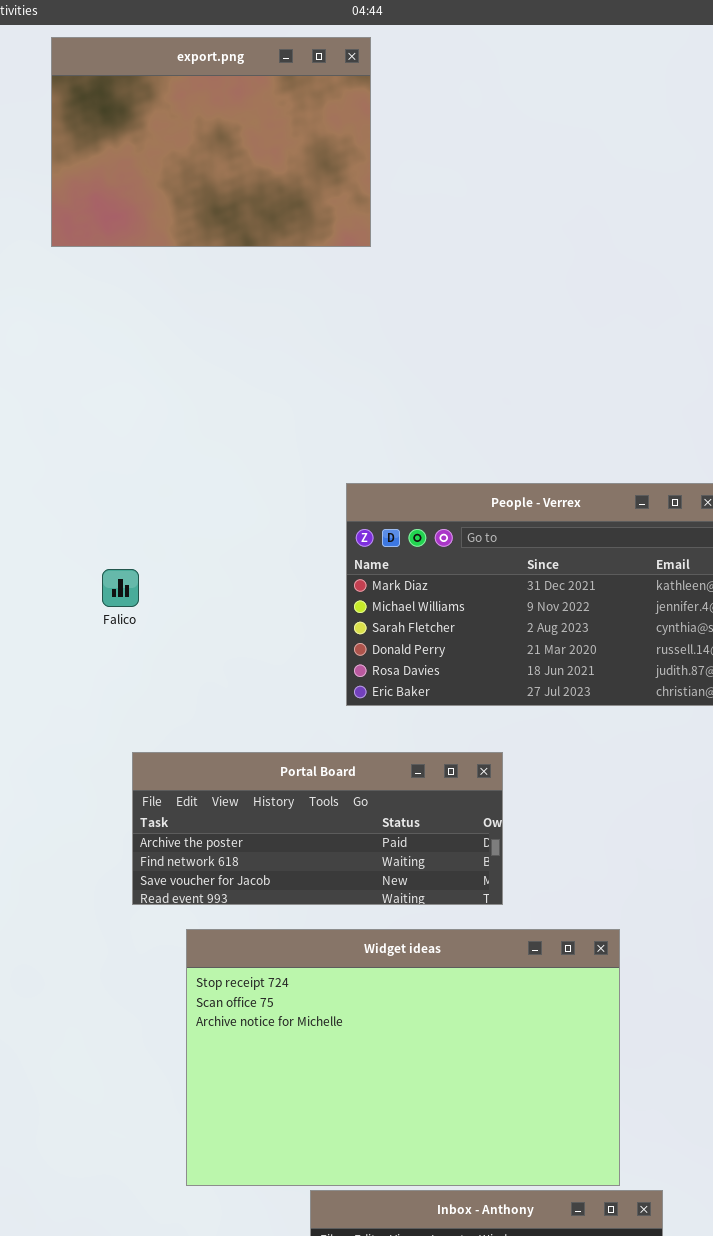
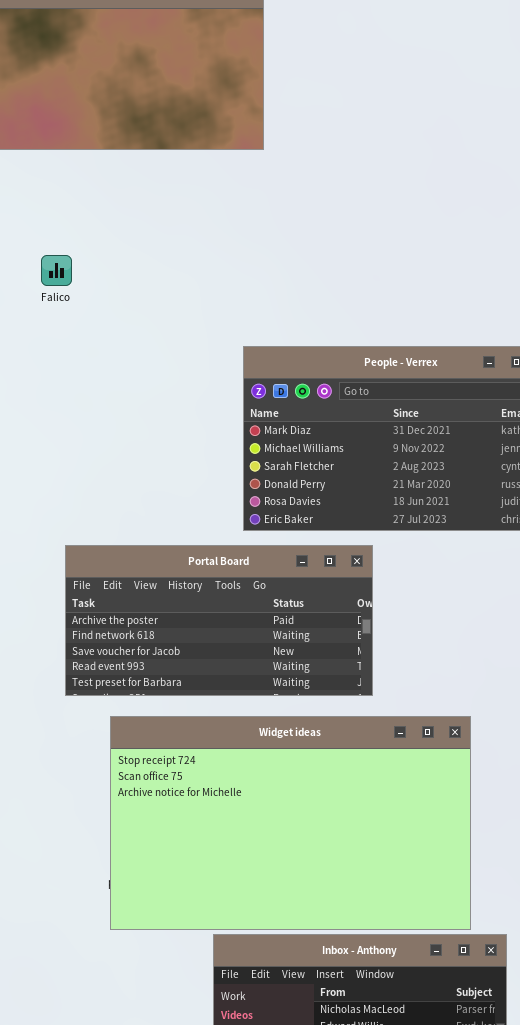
Falico: [102,569,139,607] -> [41,255,72,286], moved
Portal Board: [132,752,503,905] -> [65,545,373,696], resized

